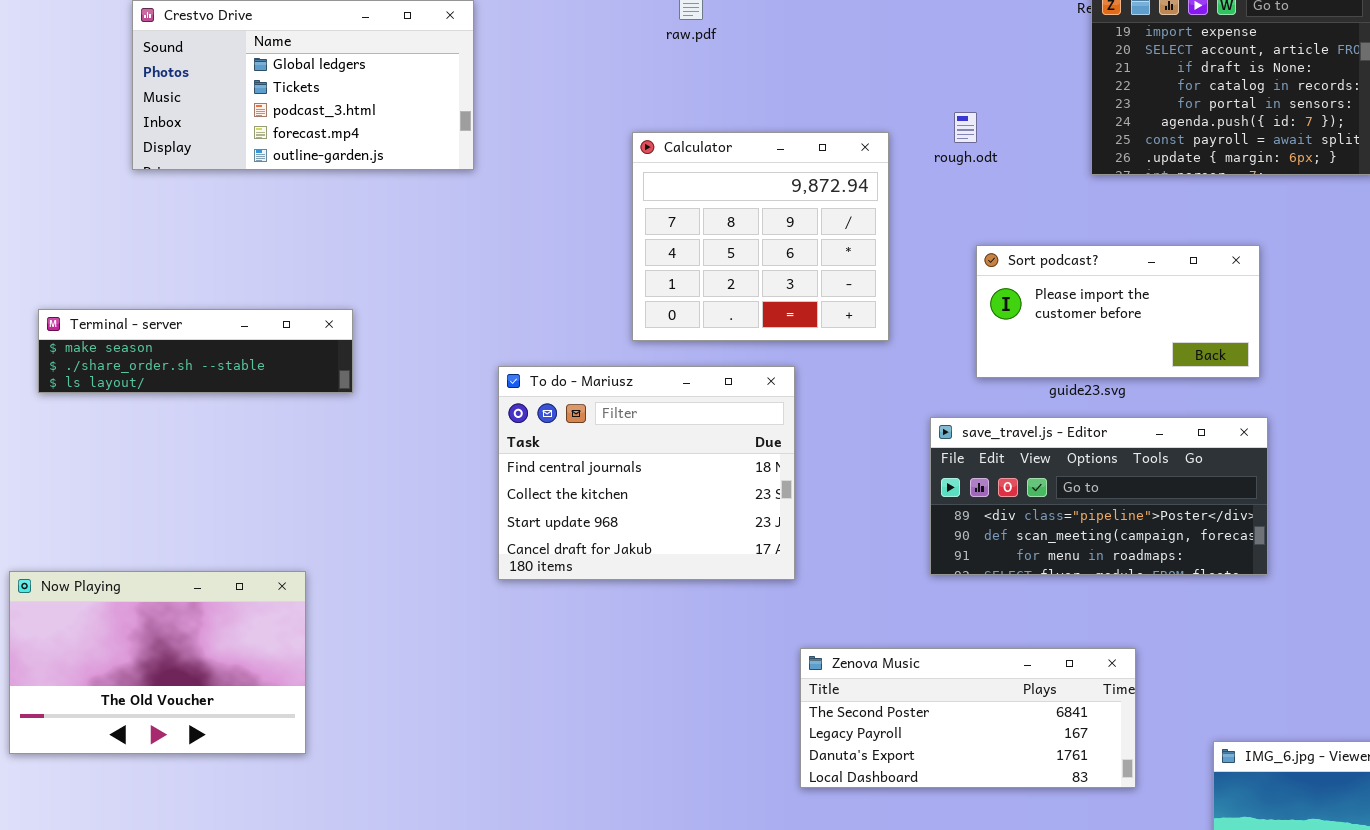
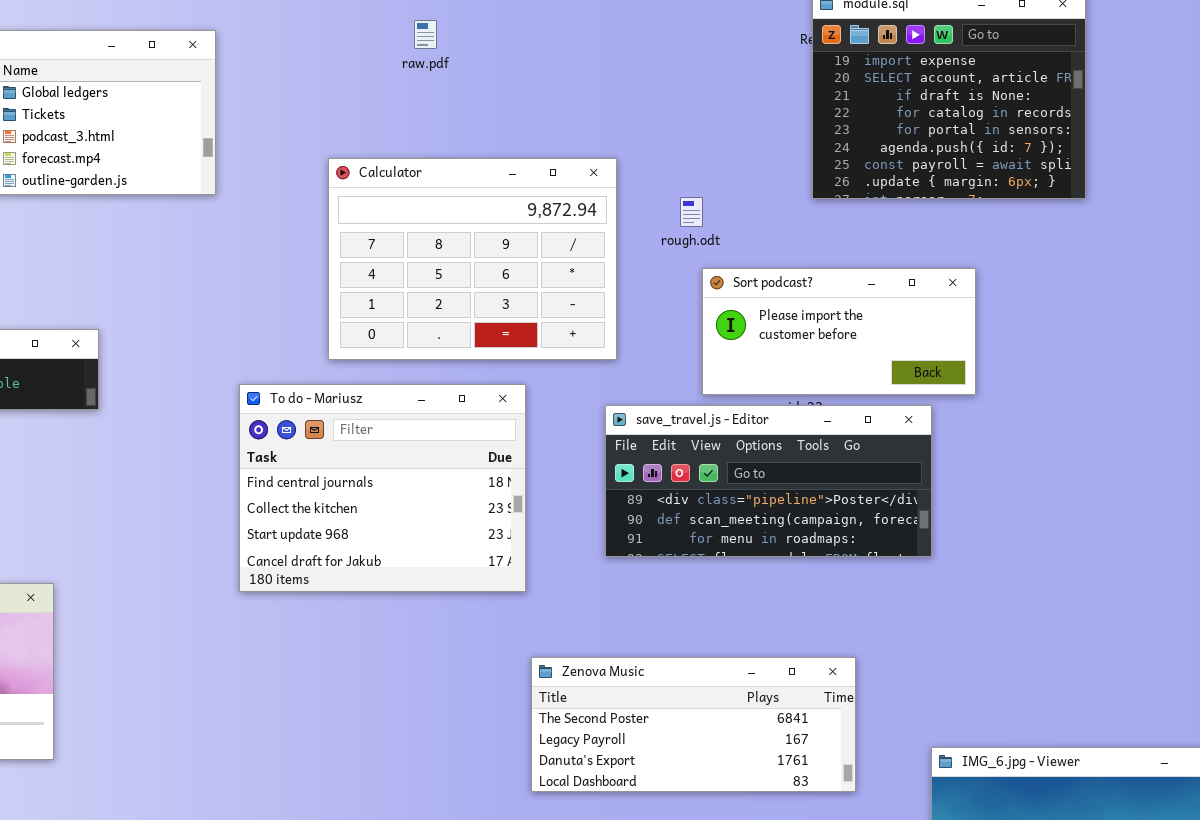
rough.odt: [954,112,977,143] -> [680,197,703,227], moved
Calculator: [632,132,889,341] -> [328,158,617,360], resized
save_travel.js - Editor: [930,417,1268,575] -> [605,405,932,557], moved

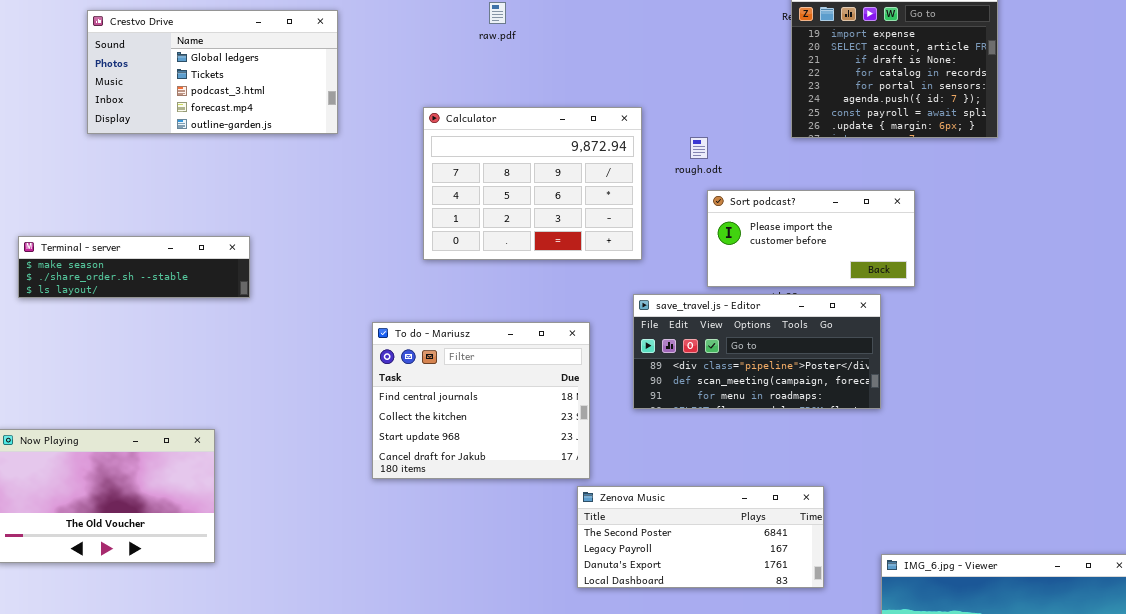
To do - Mariusz: [239,384,526,592] -> [372,322,590,479], moved

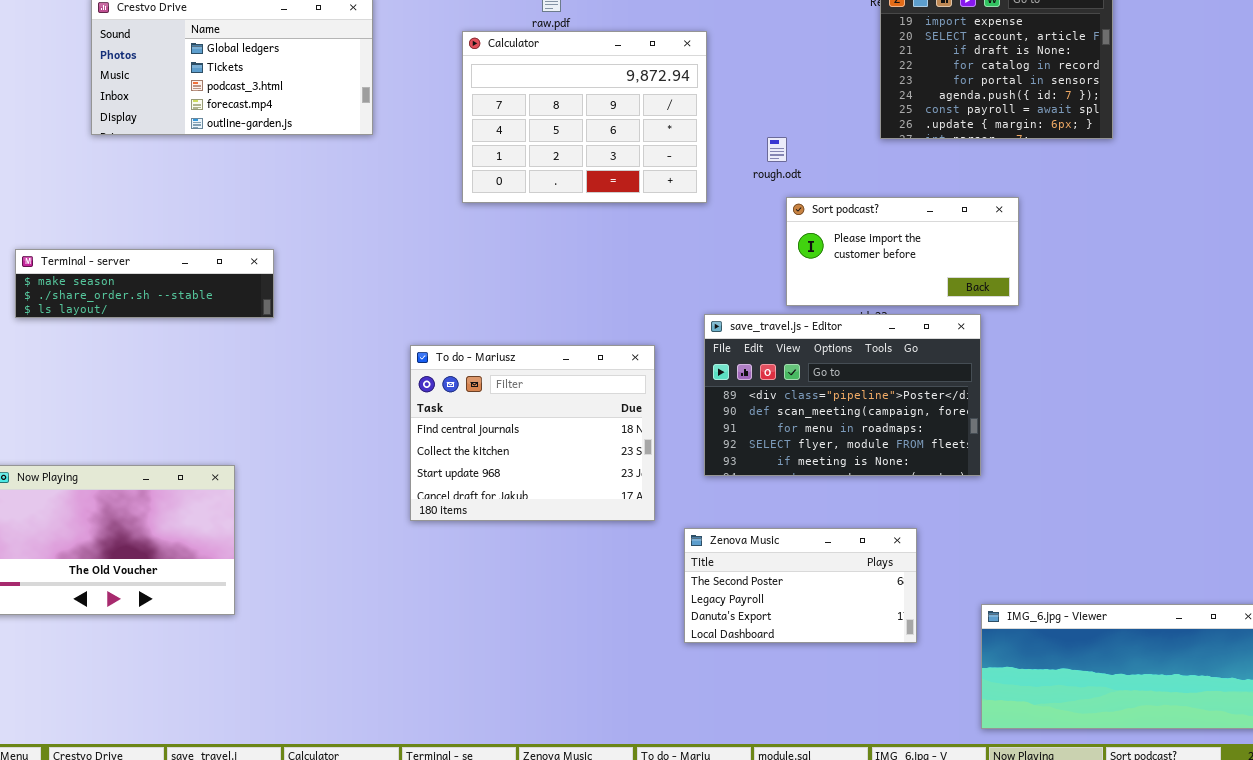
Calculator: [423,107,642,260] -> [462,31,707,203], moved
save_travel.js - Editor: [633,294,881,409] -> [704,314,981,476], resized
Zenova Music: [577,486,824,588] -> [684,528,917,643], resized

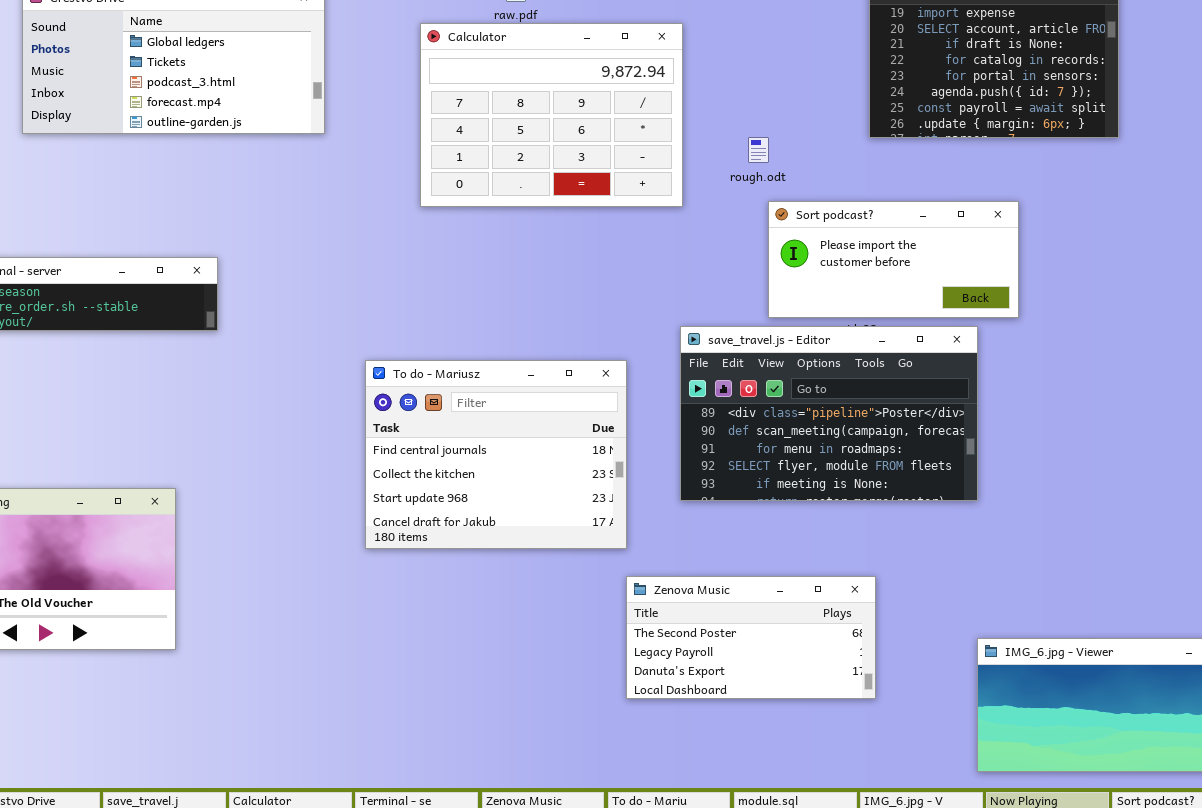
Zenova Music: [684,528,917,643] -> [626,576,876,699], moved

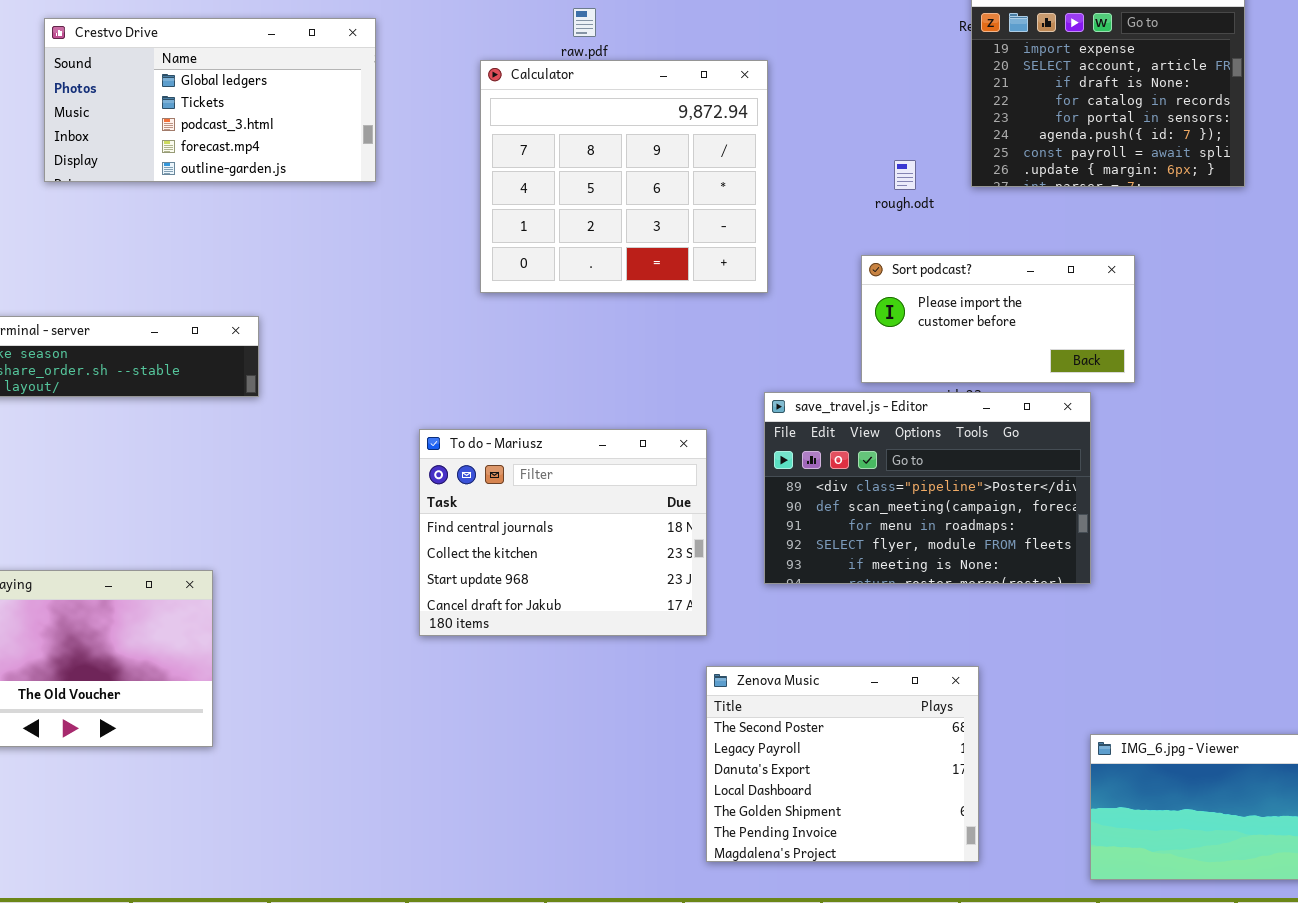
Calculator: [420,23,683,207] -> [480,60,768,293], resized
rough.odt: [748,137,769,163] -> [894,160,916,190], moved
Zenova Music: [626,576,876,699] -> [706,666,979,862], resized

